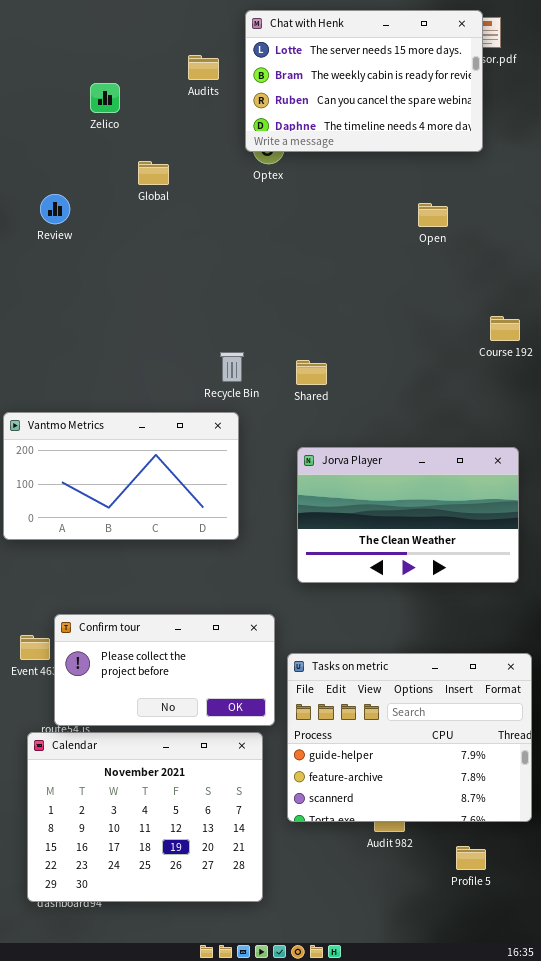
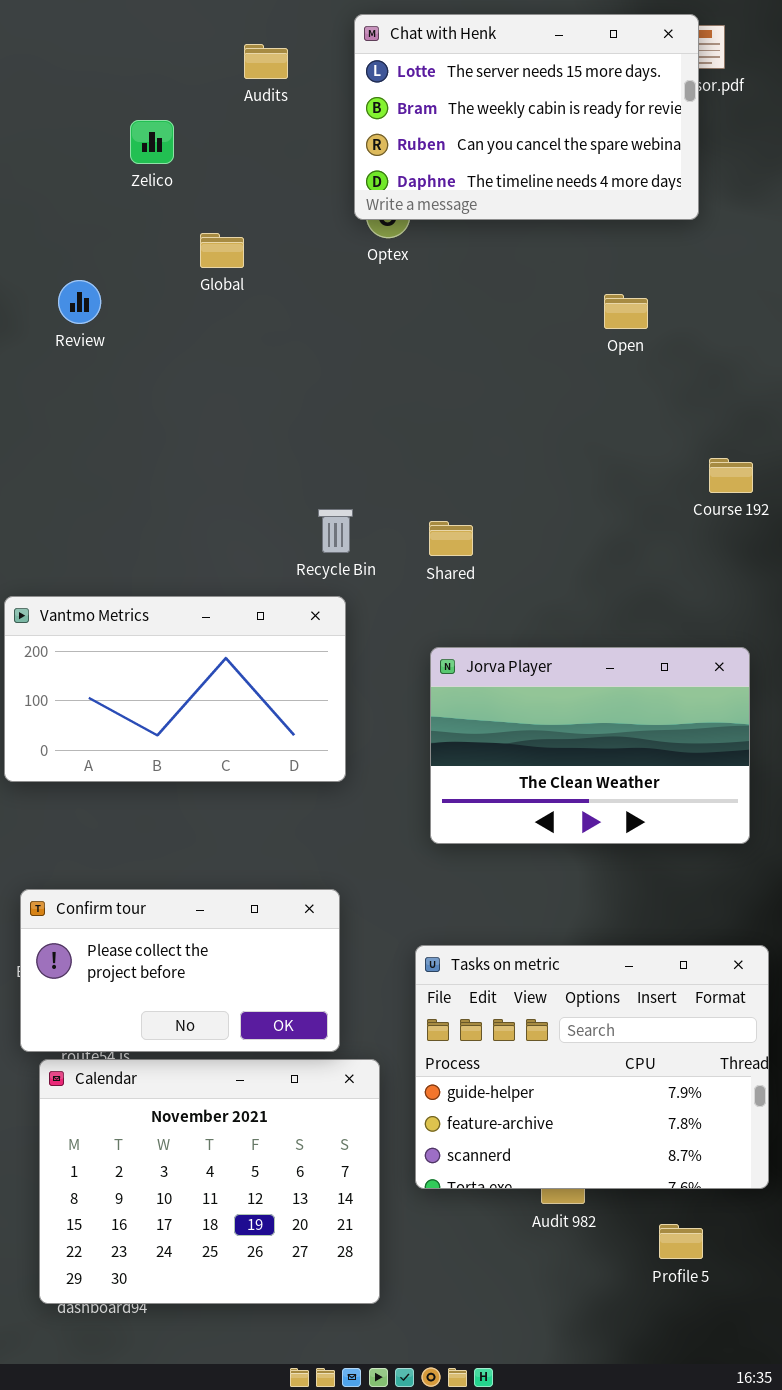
Audits: [188,55,219,80] -> [244,44,288,79], moved
Confirm tour: [54,614,275,726] -> [20,889,340,1052], moved

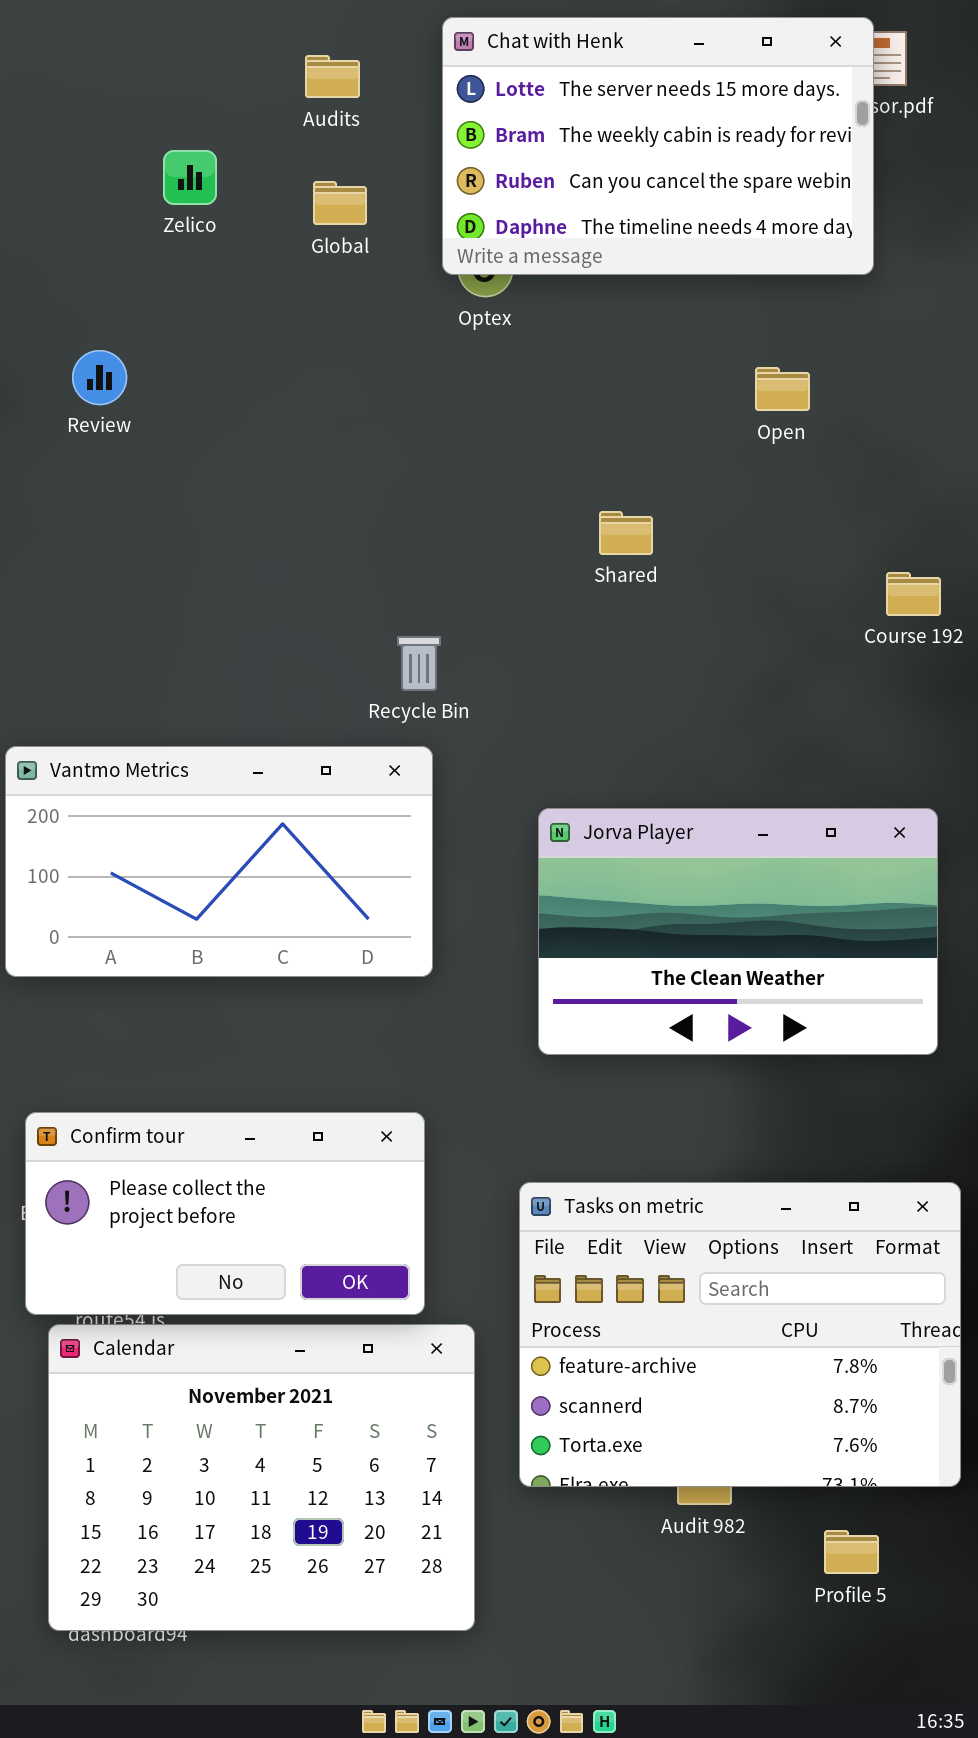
Global: [200,233,244,268] -> [313,181,367,225], moved
Shared: [429,521,473,556] -> [599,511,653,555], moved
Tasks on metric: [415,945,769,1189] -> [519,1182,961,1487], scrolled down 1 row

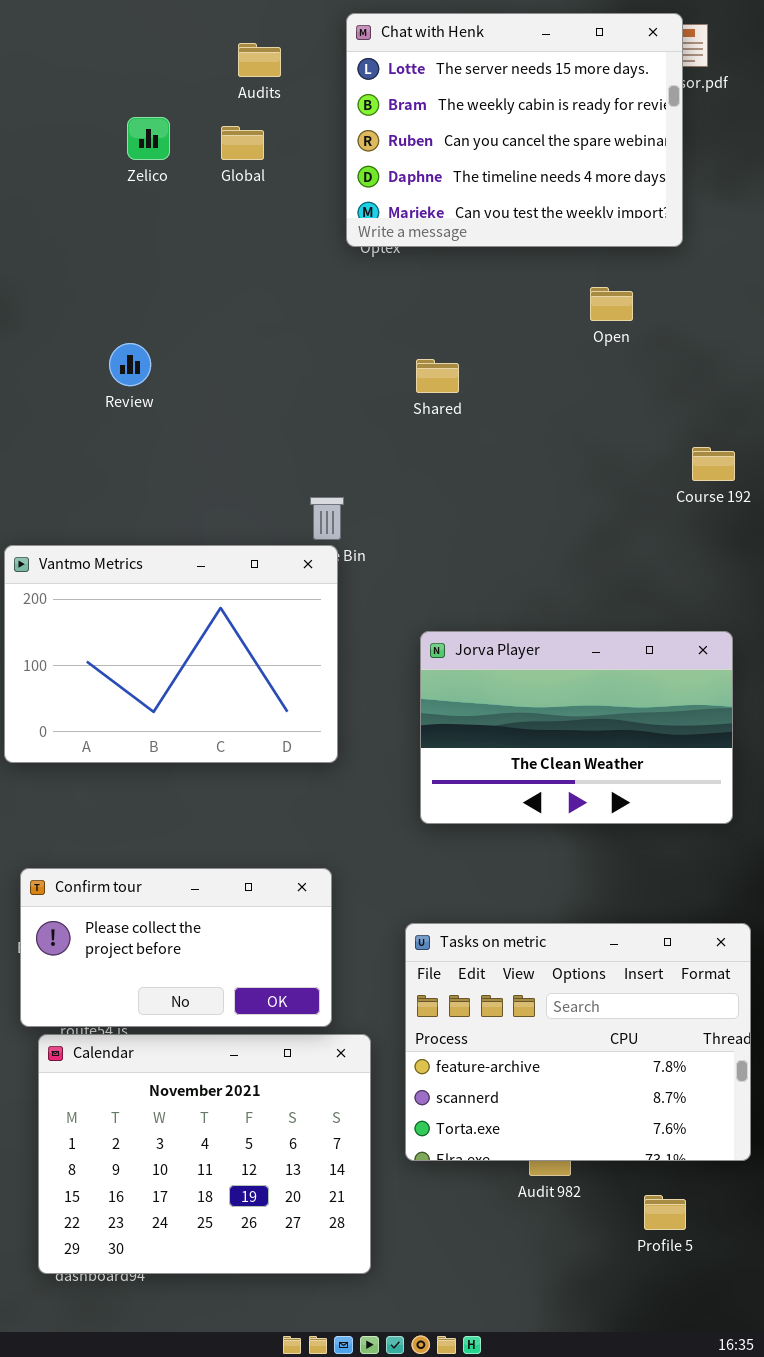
Chat with Henk: [442,17,874,275] -> [346,13,683,247], resized
Global: [313,181,367,225] -> [221,126,264,160], moved
Review: [72,350,127,405] -> [109,343,151,386], moved
Shared: [599,511,653,555] -> [416,359,459,393], moved
Vantmo Metrics: [5,746,433,977] -> [4,545,338,763], resized

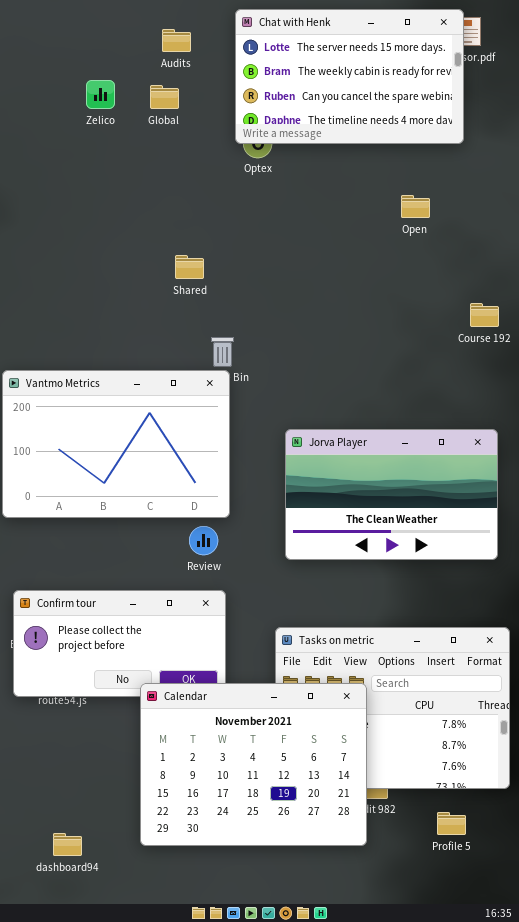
Chat with Henk: [346,13,683,247] -> [235,9,464,144], resized
Review: [109,343,151,386] -> [189,526,218,555], moved
Shared: [416,359,459,393] -> [175,255,204,279], moved
Calendar: [38,1034,371,1274] -> [140,683,367,846], moved

